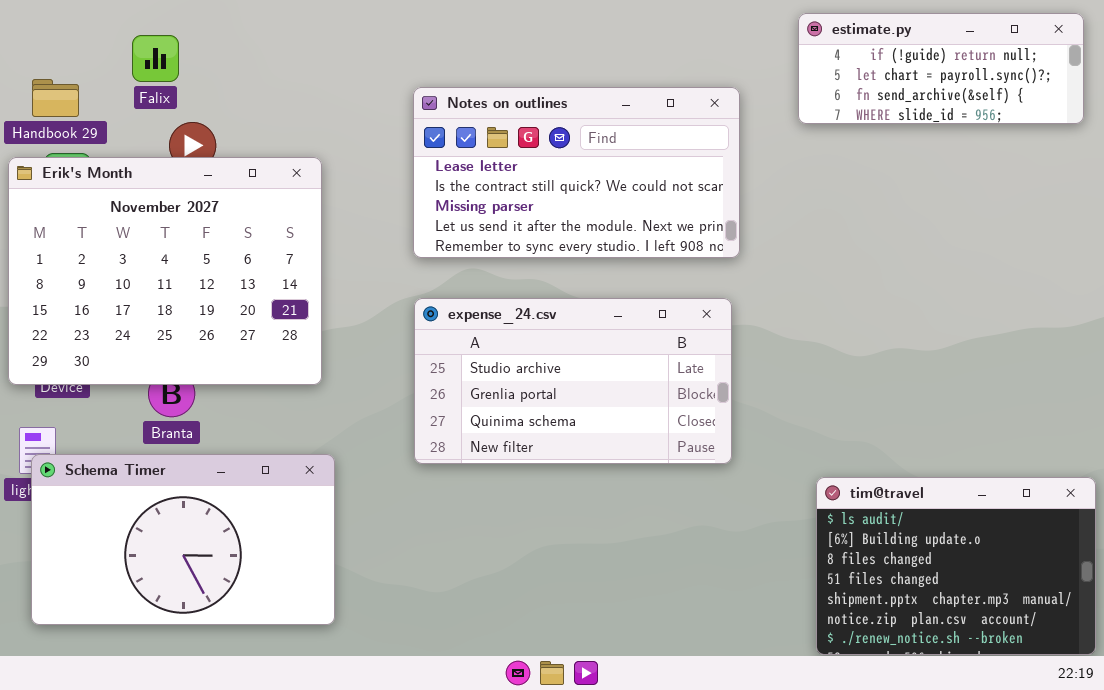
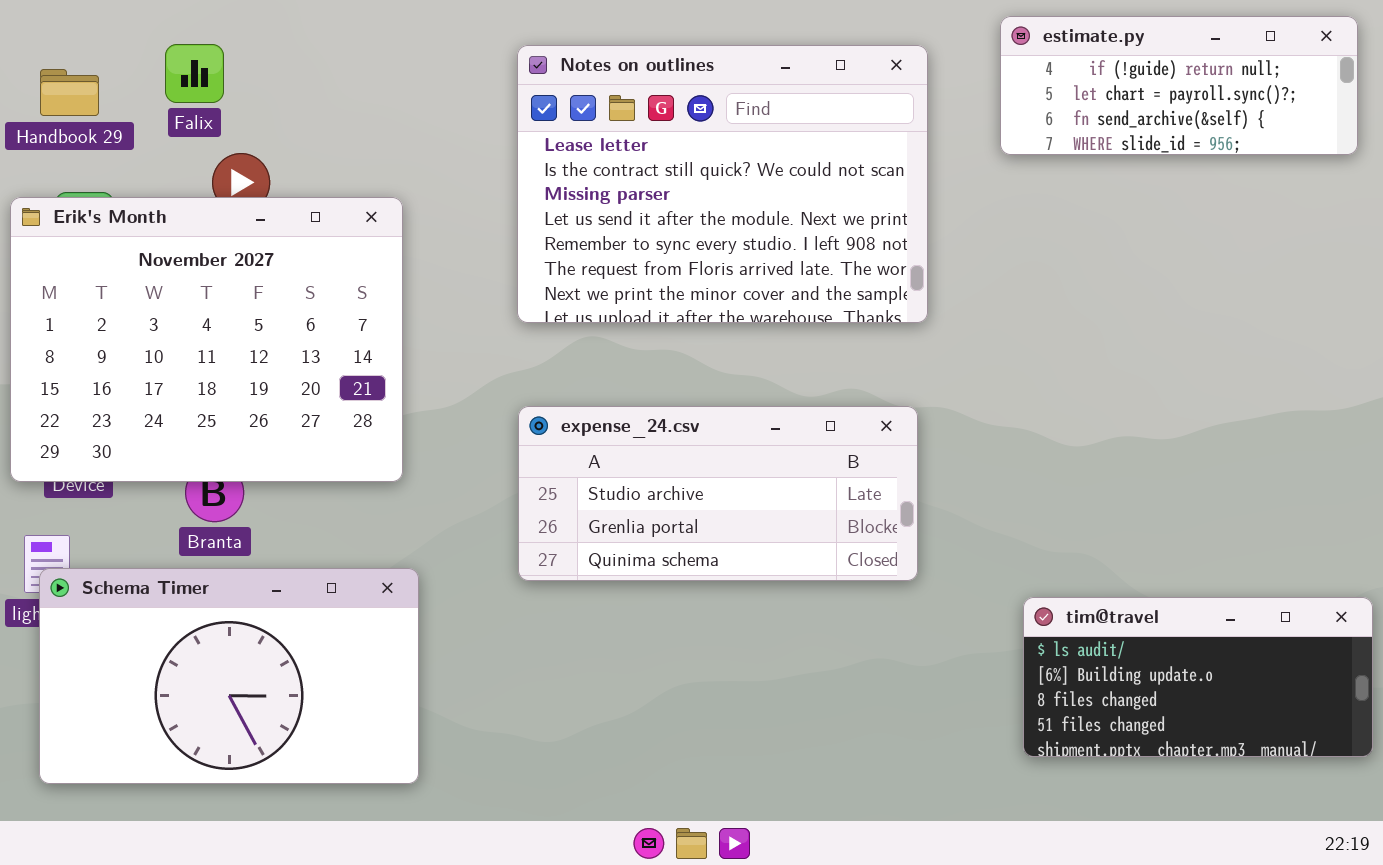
Handbook 29: [32,79,79,117] -> [40,69,99,116], moved
Notes on outlines: [413,87,740,258] -> [517,45,928,323], resized
expense_24.csv: [414,298,732,464] -> [518,406,918,581], resized
tim@travel: [816,477,1096,655] -> [1023,597,1373,757], resized

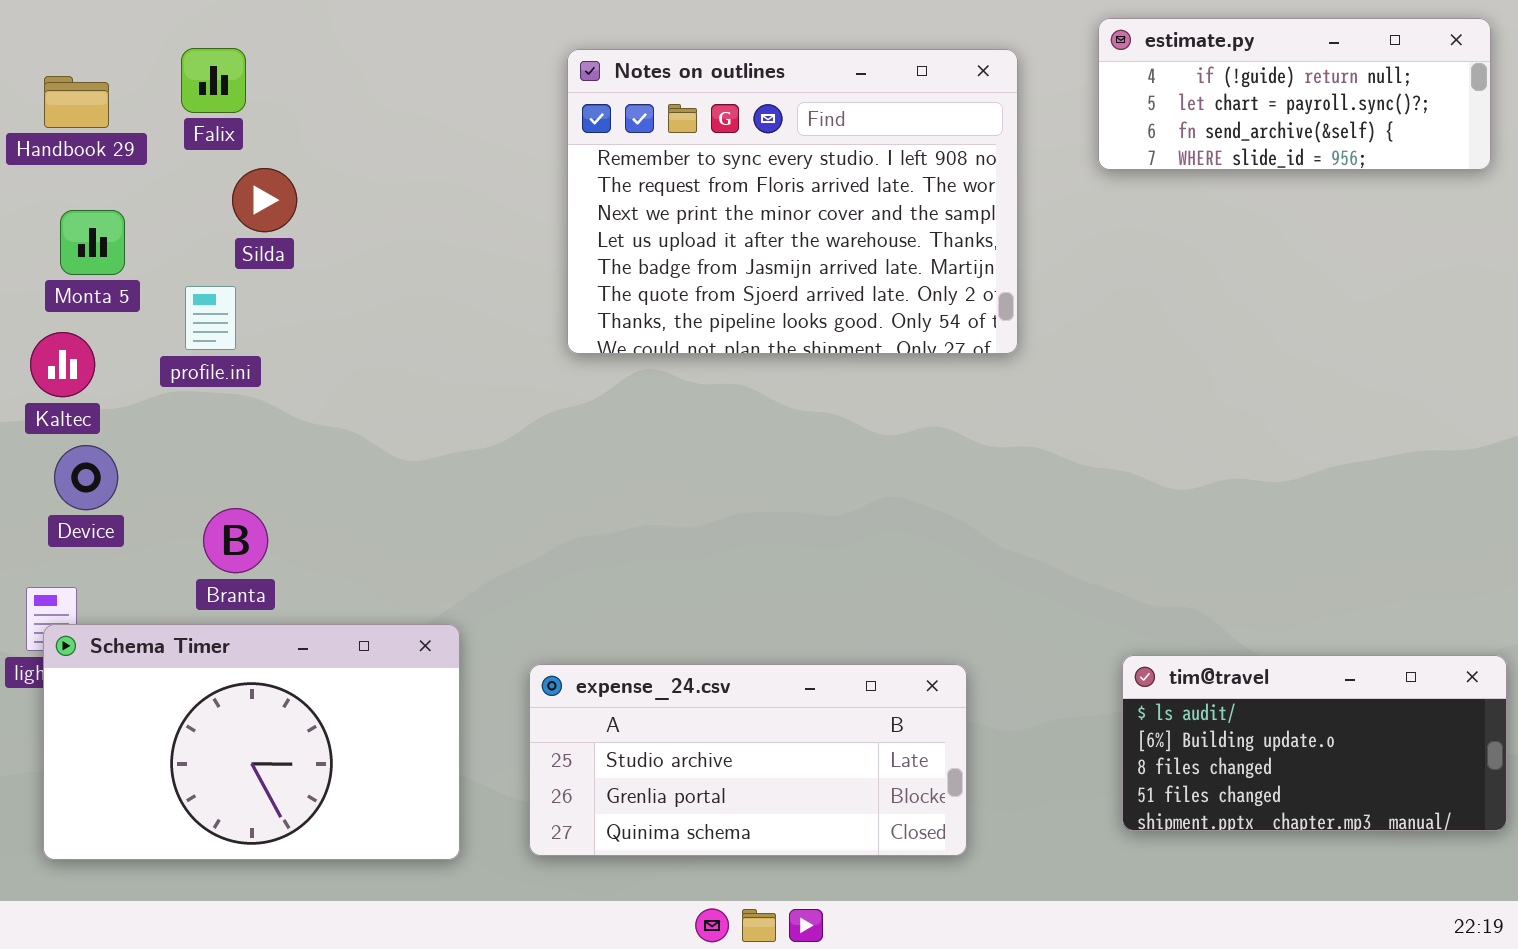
Notes on outlines: [517,45,928,323] -> [567,49,1018,354], scrolled down 4 rows
Erik's Month: [10,197,403,482] -> none, closed
expense_24.csv: [518,406,918,581] -> [529,664,967,856], moved

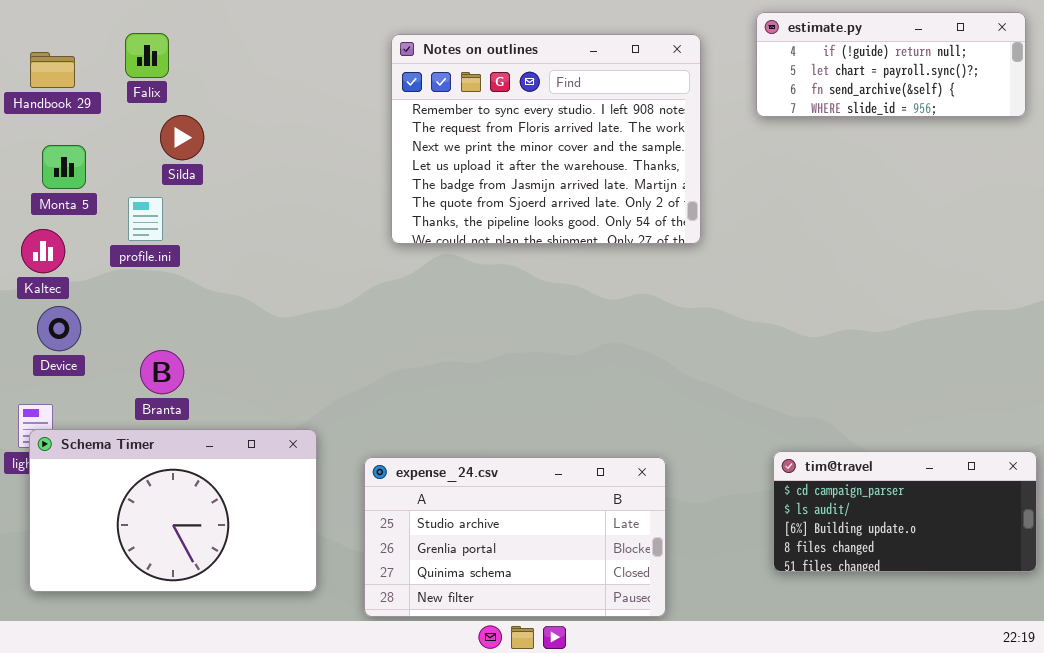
tim@travel: [1122,655,1507,831] -> [773,451,1037,572], scrolled up 1 row
expense_24.csv: [529,664,967,856] -> [364,457,666,617], resized

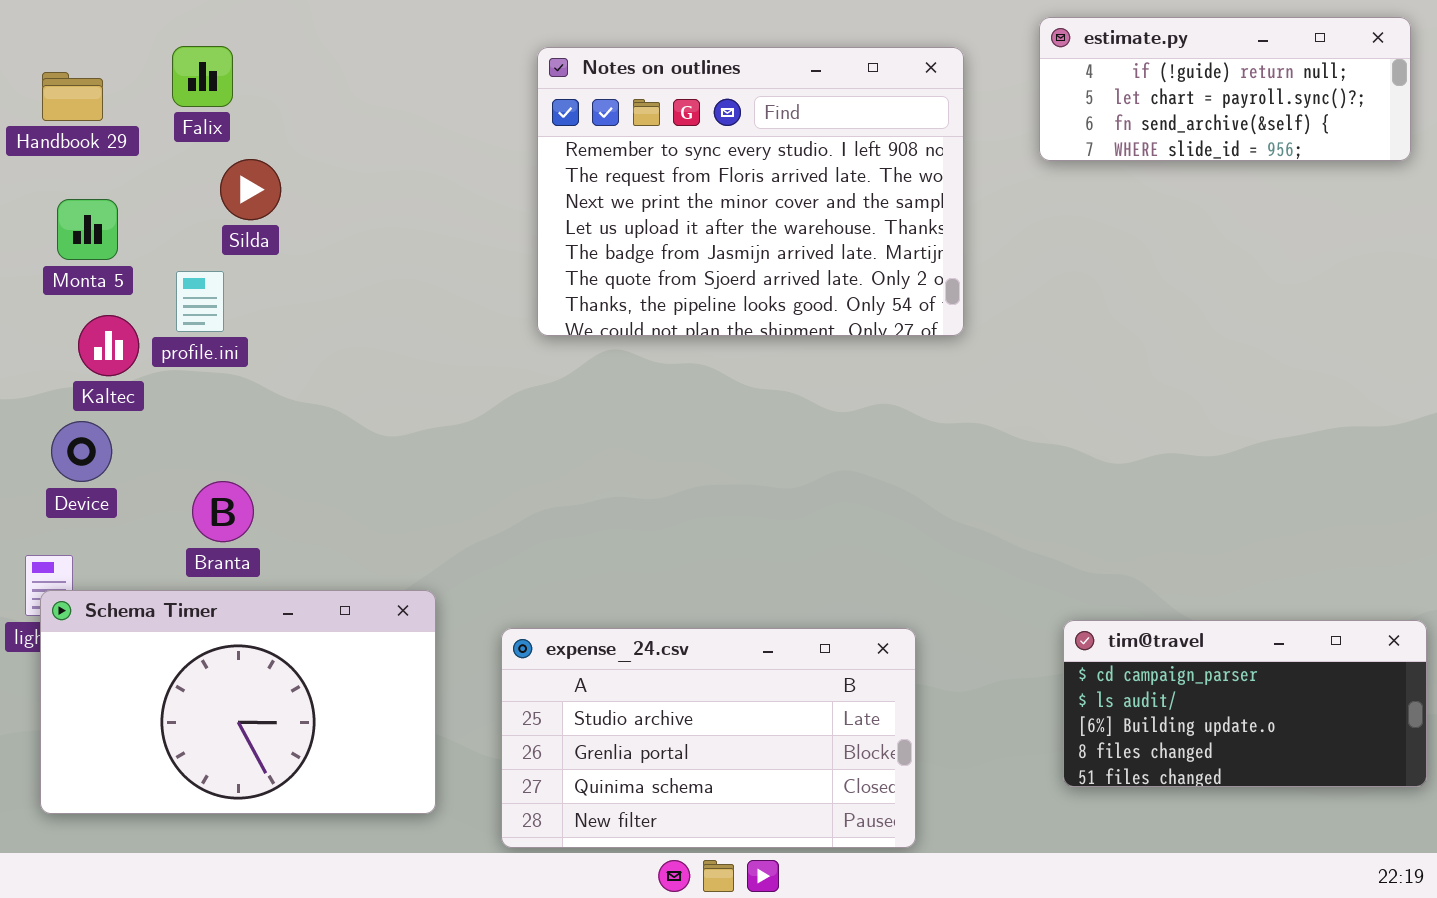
Kaltec: [21,229,65,273] -> [78,315,139,376], moved

